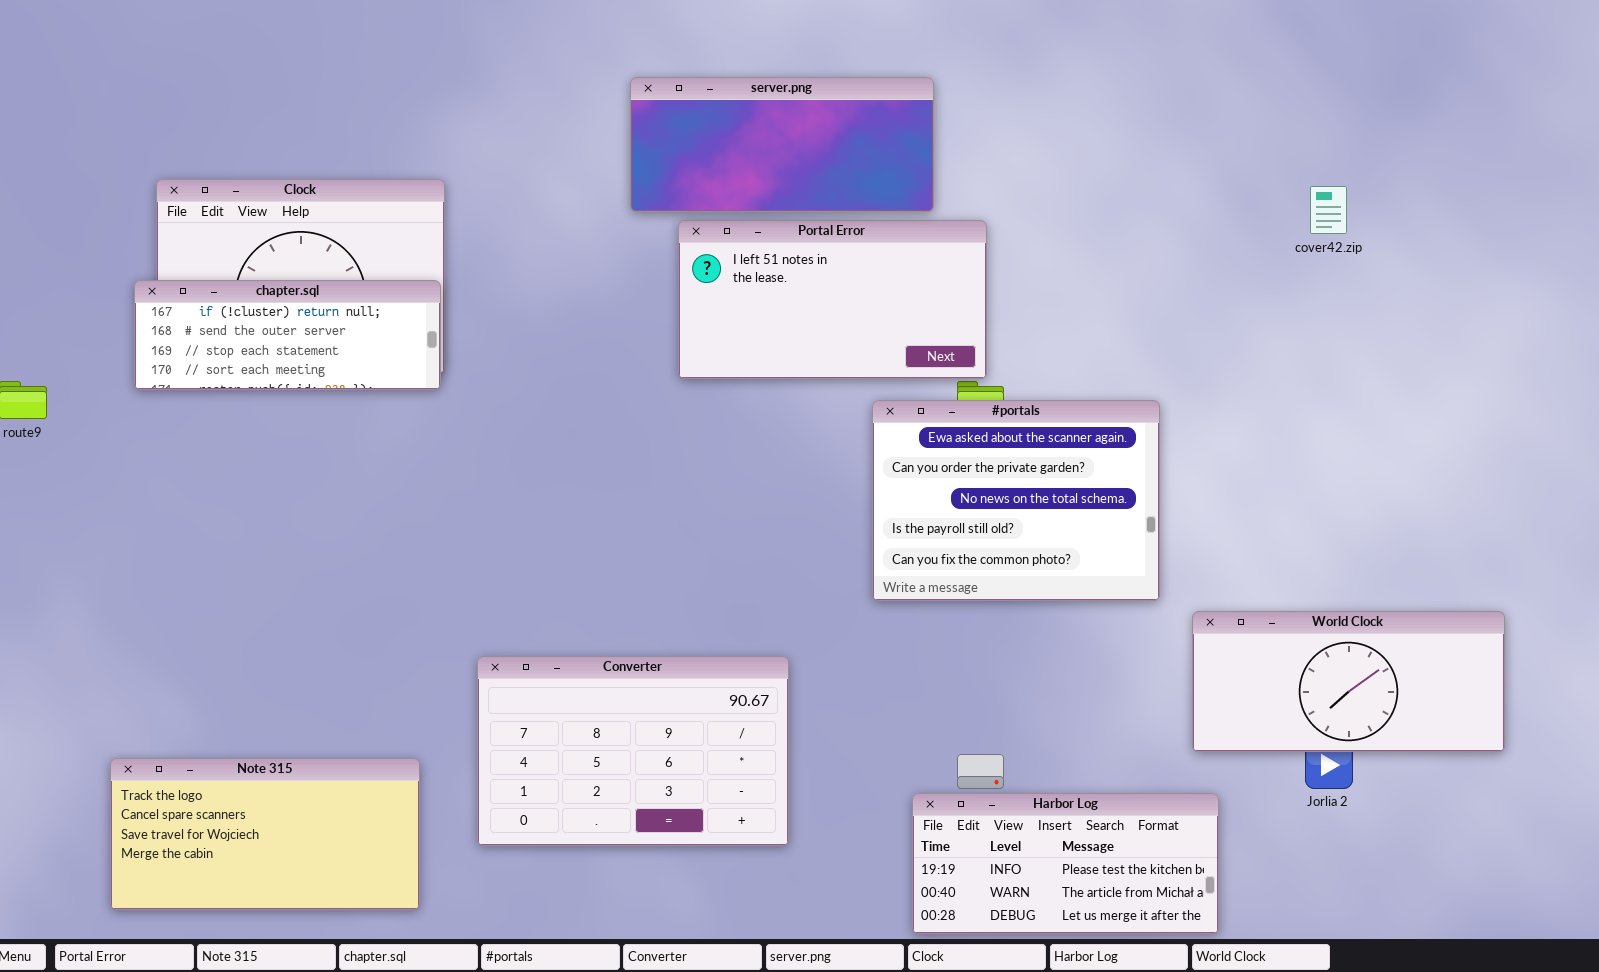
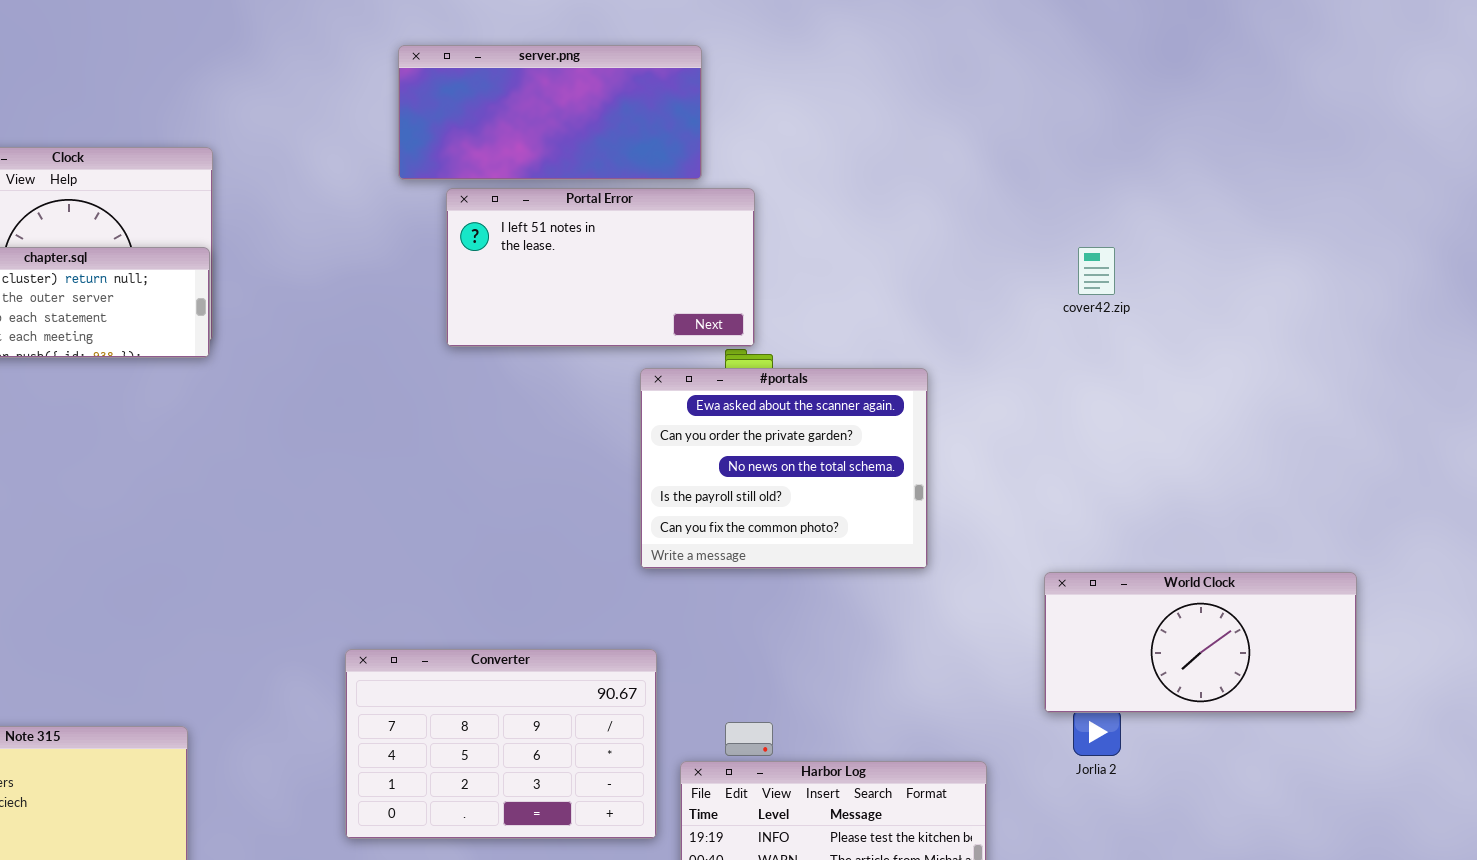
cover42.zip: [1310,186,1347,234] -> [1078,247,1115,295], moved
World Clock: [1192,611,1505,752] -> [1044,572,1357,713], moved
Converter: [477,656,789,846] -> [345,649,657,839], moved

